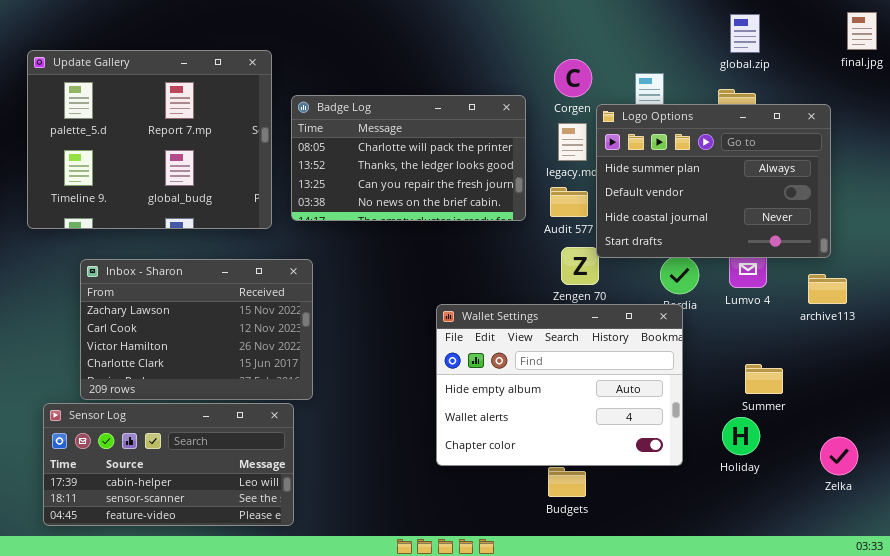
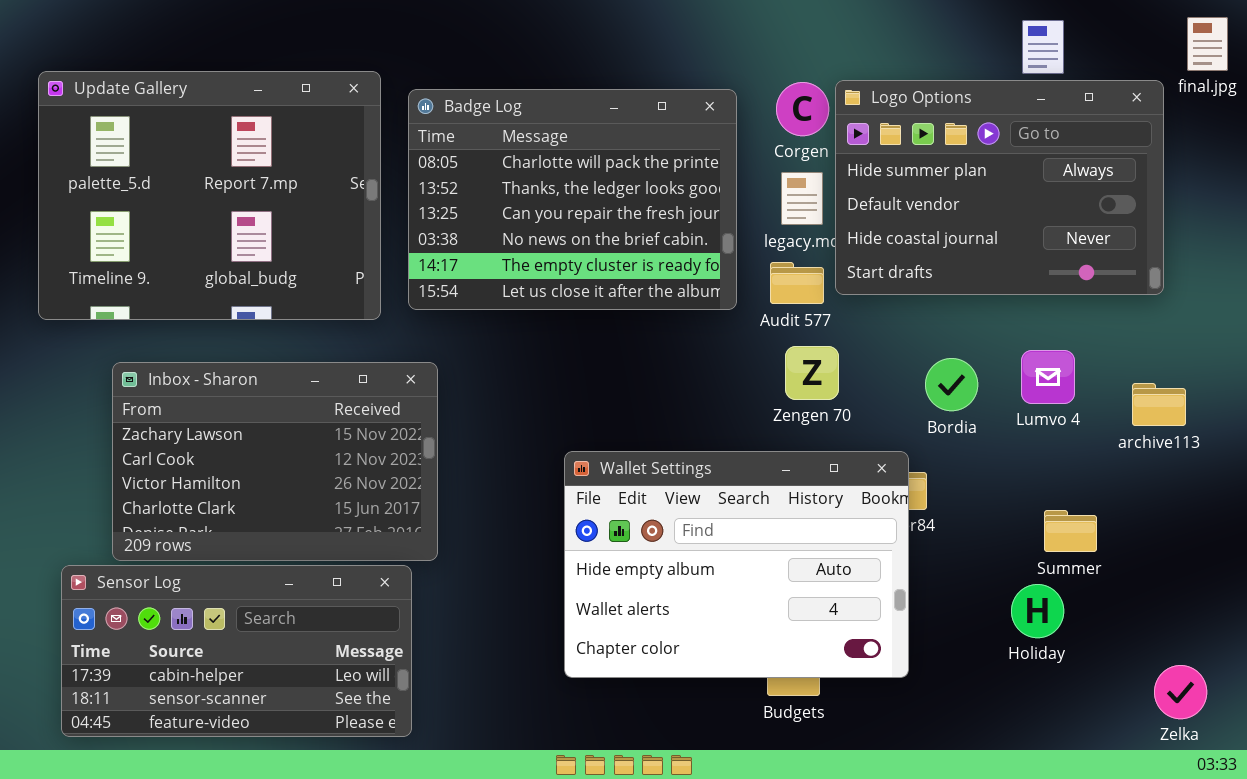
Badge Log: [291,95,526,221] -> [408,89,737,310], resized
Logo Options: [596,104,831,258] -> [835,80,1164,295], moved
Wallet Settings: [436,304,683,466] -> [564,451,909,678], moved
Zelka: [820,437,858,475] -> [1154,665,1207,719], moved

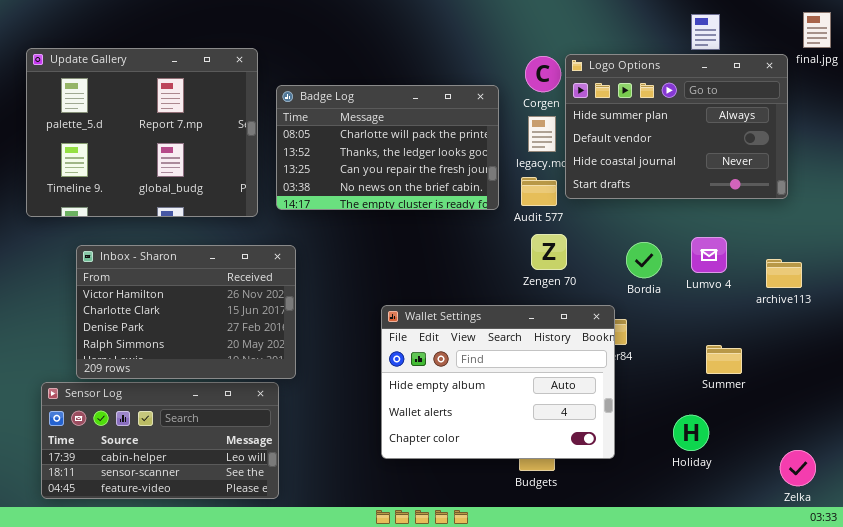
Badge Log: [408,89,737,310] -> [276,85,499,210], resized
Inbox - Sharon: [112,362,438,561] -> [76,245,296,379], scrolled down 2 rows
Holiday: [1011,584,1064,638] -> [673,415,709,451], moved

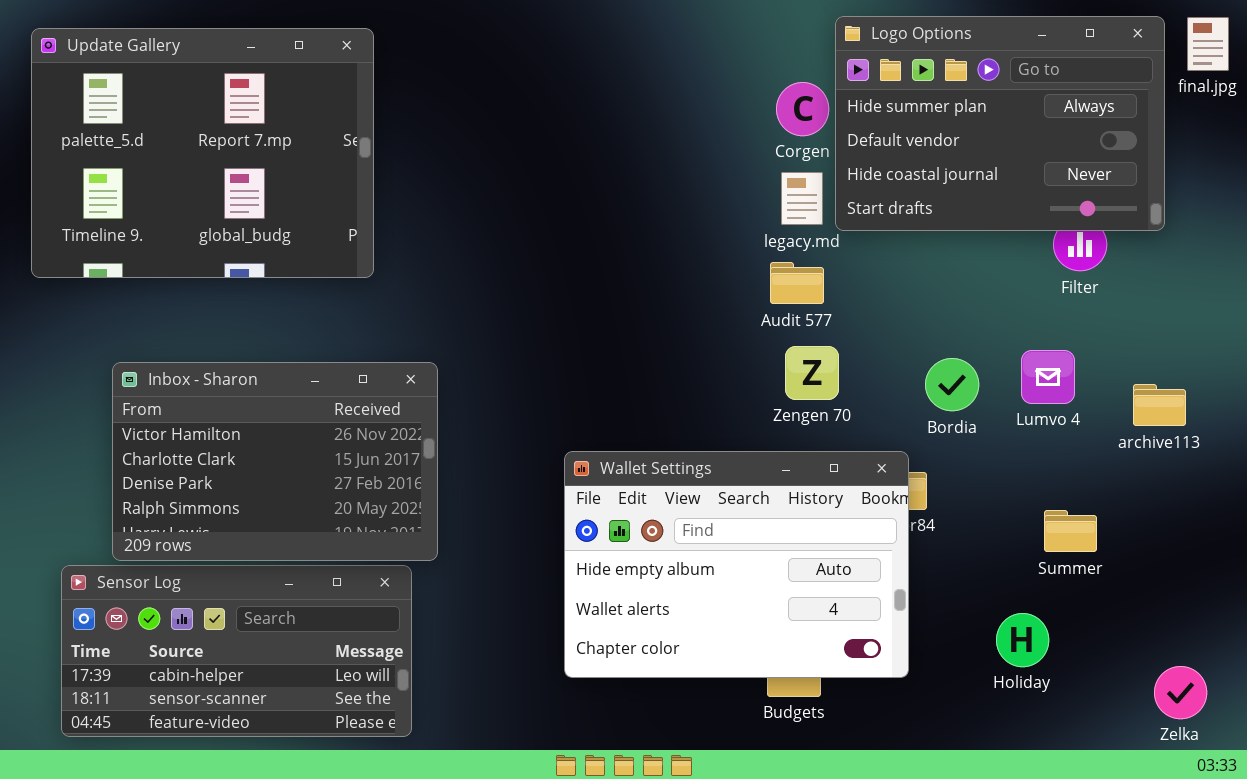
Update Gallery: [26,48,258,217] -> [31,28,374,278], moved
Logo Options: [565,54,788,199] -> [835,16,1165,231], moved
Badge Log: [276,85,499,210] -> none, closed

